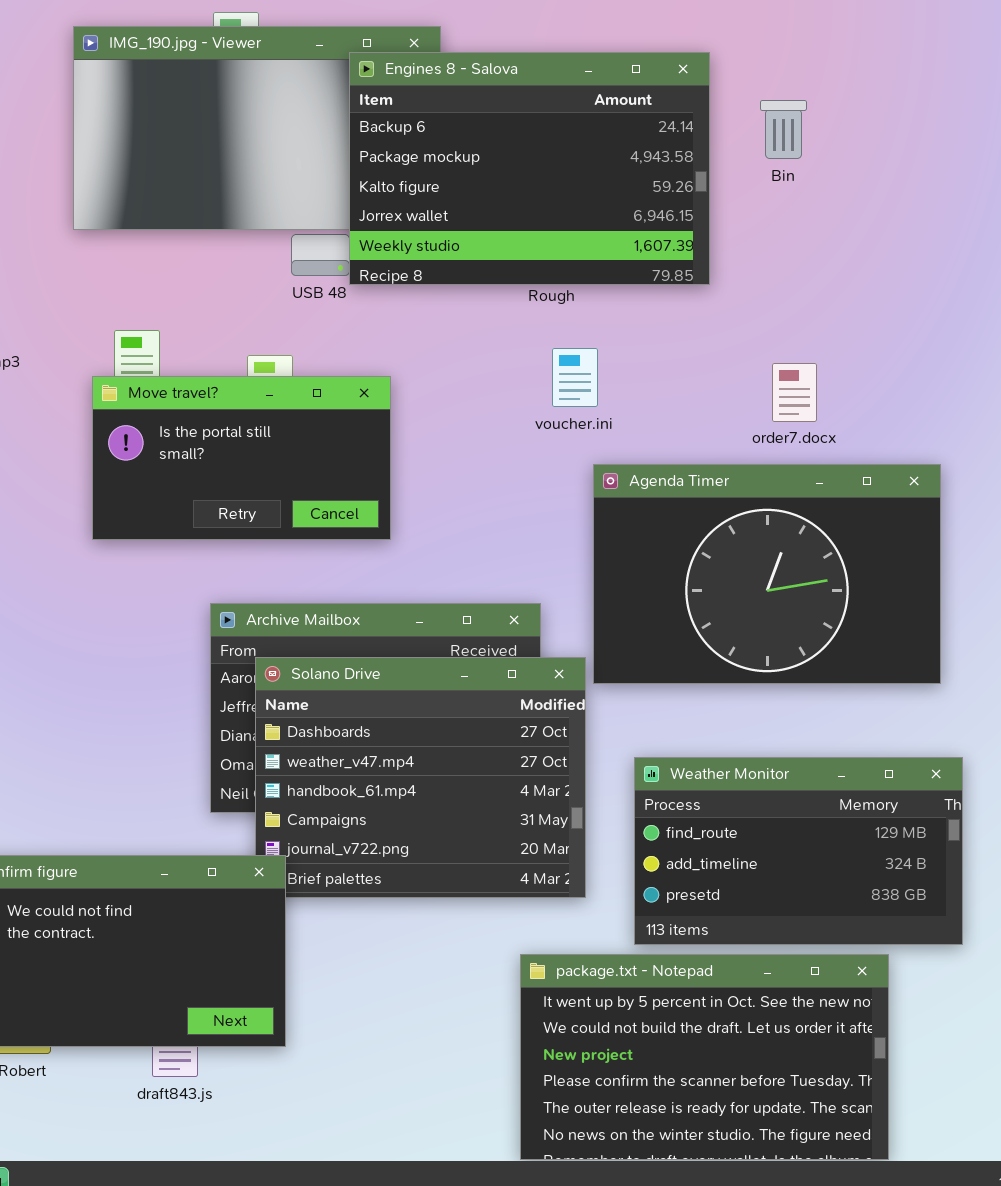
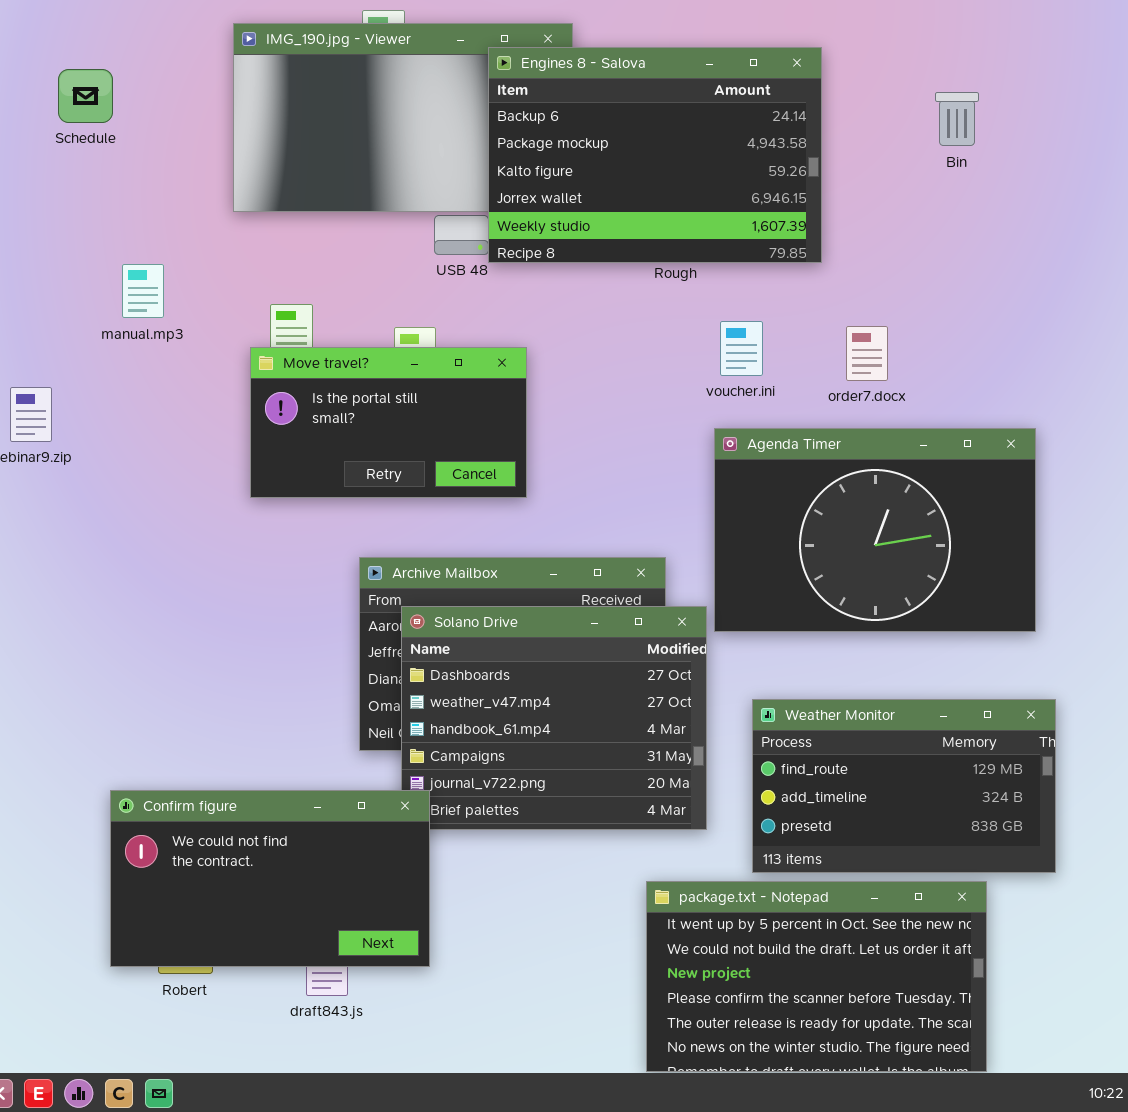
Bin: [760,100,807,159] -> [935,92,979,146], moved
voucher.ini: [552,348,598,407] -> [720,321,763,376], moved
order7.docx: [772,363,817,422] -> [846,326,888,381], moved

